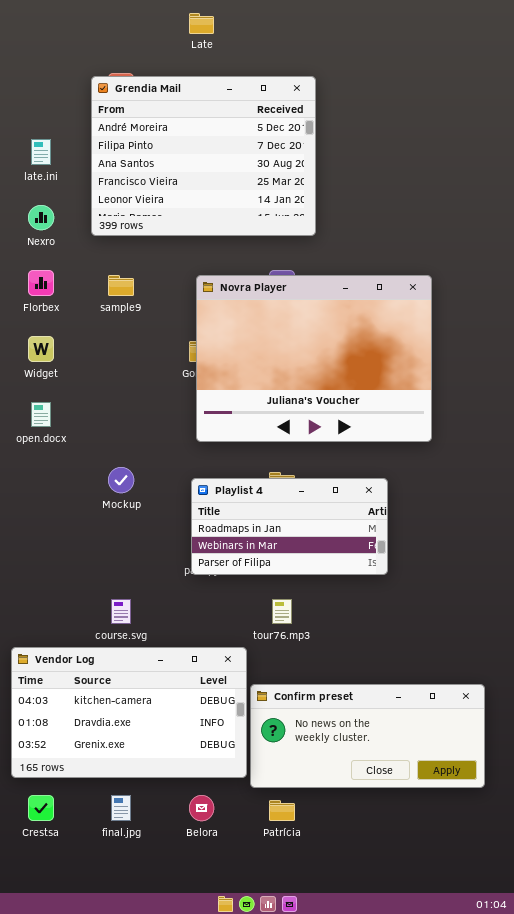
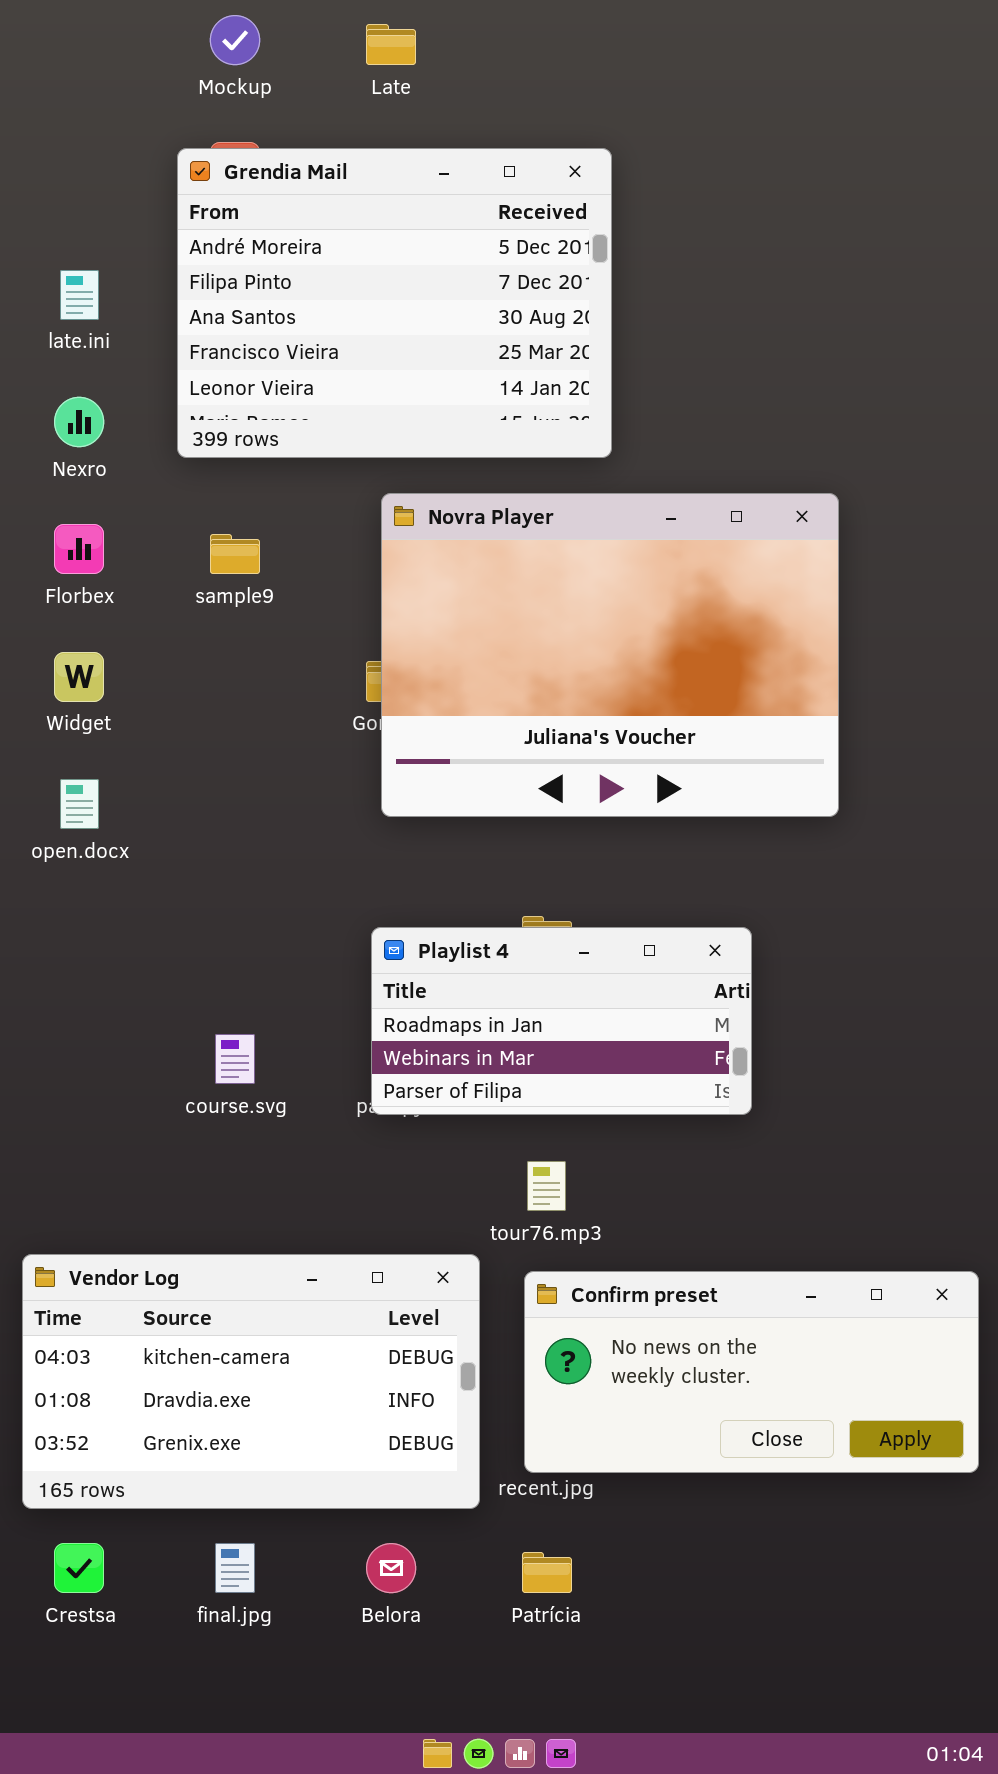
Novra Player: [196,275,432,442] -> [381,493,839,817], moved
Mockup: [108,467,134,493] -> [210,15,260,65], moved
course.svg: [111,599,131,624] -> [215,1034,255,1084], moved
Confirm preset: [250,684,485,788] -> [524,1271,979,1473], moved

